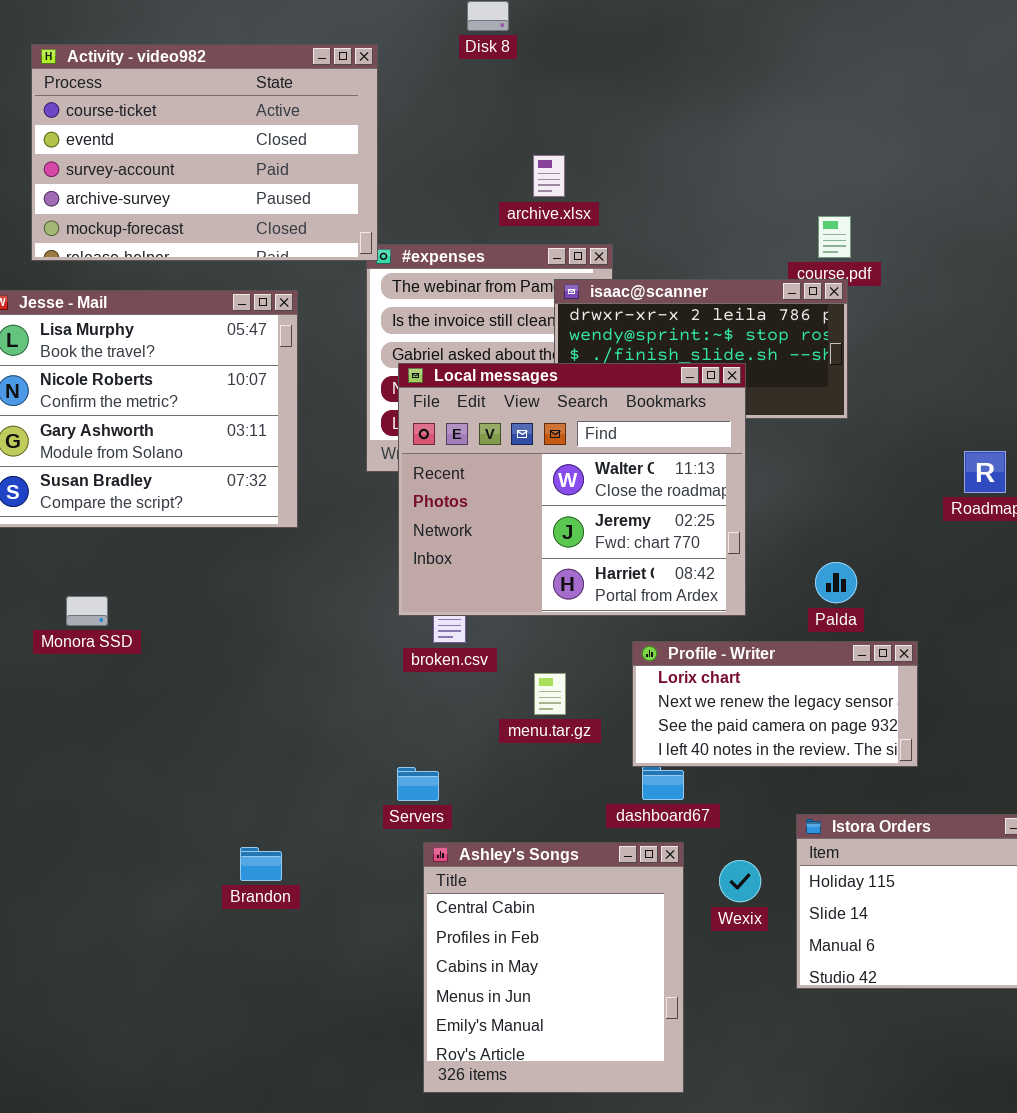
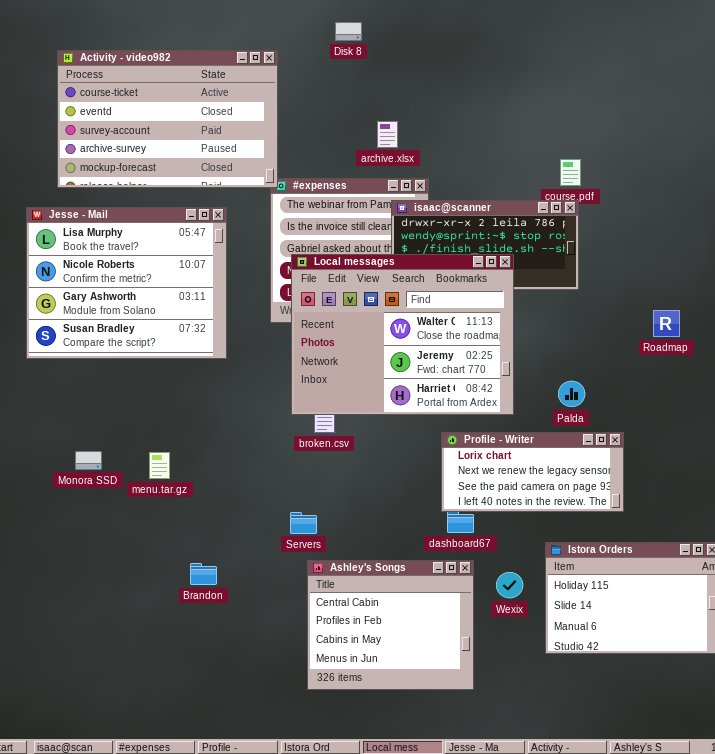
Monora SSD: [66,596,108,626] -> [75,451,102,470], moved
menu.tar.gz: [534,673,566,715] -> [149,452,170,479], moved
Ashley's Songs: [423,842,684,1093] -> [307,560,474,690], resized

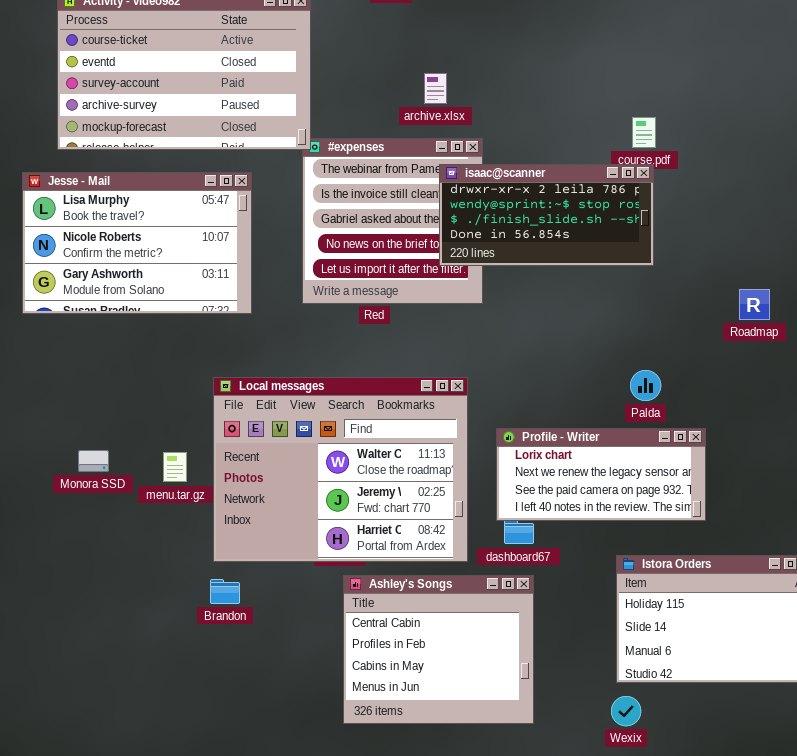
Jesse - Mail: [26,207,227,359] -> [22,172,252,314], resized
Local messages: [291,254,514,415] -> [213,377,468,562], moved
Wexix: [496,572,523,598] -> [611,696,641,726], moved

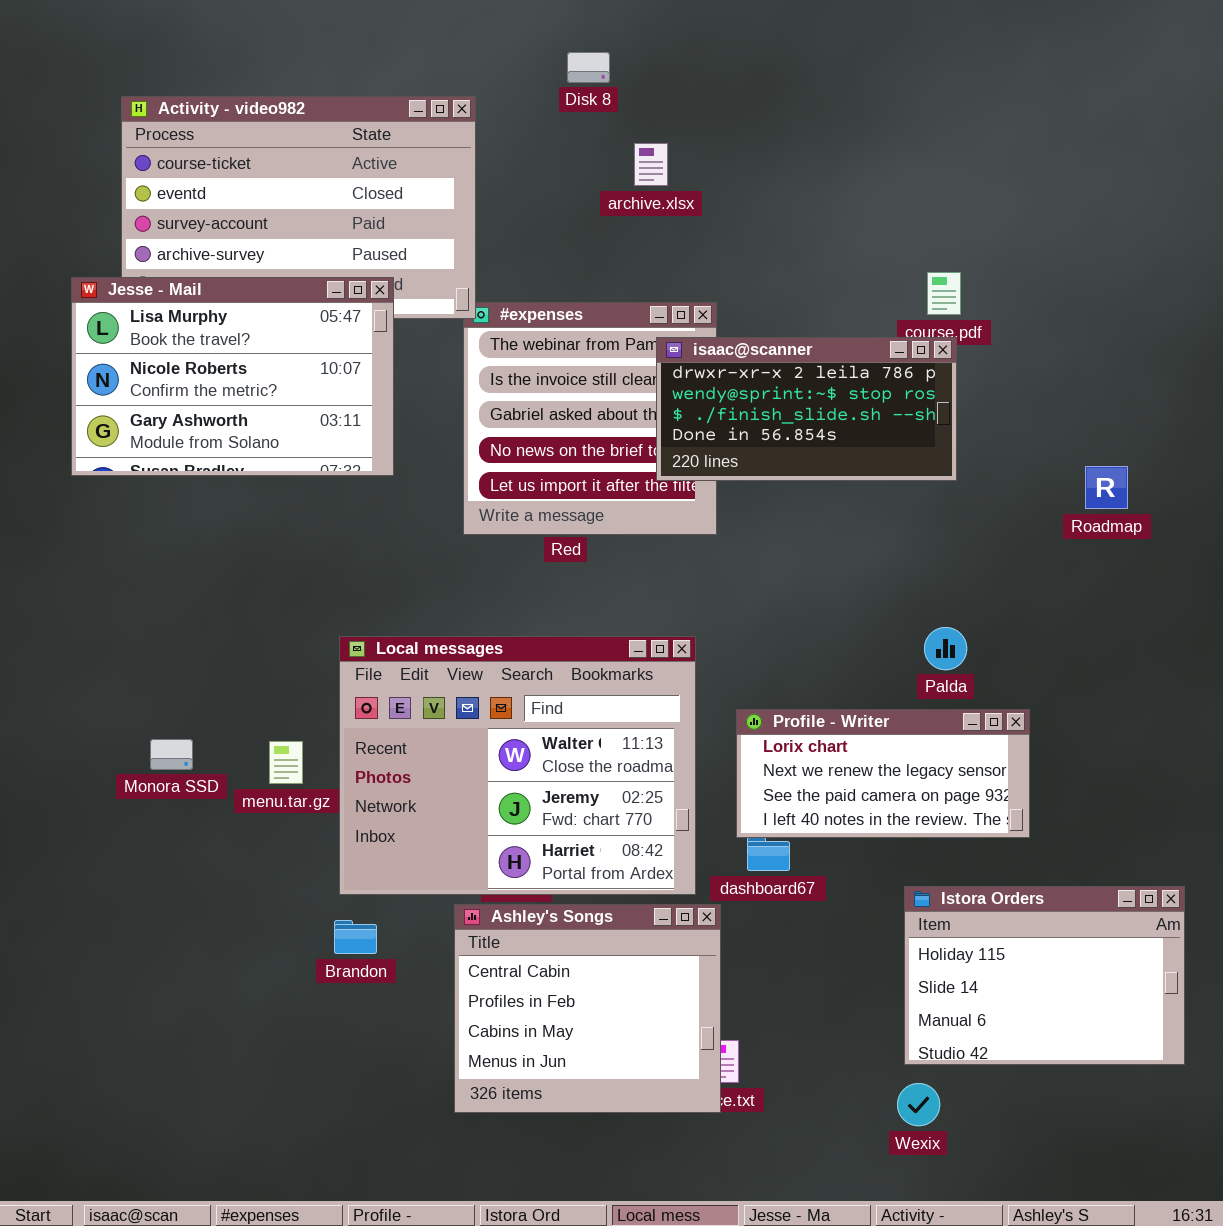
archive.xlsx: [424,73,447,104] -> [634,143,668,186], moved
Jesse - Mail: [22,172,252,314] -> [71,277,394,476], moved
Roadmap: [739,289,770,320] -> [1085,466,1128,509], moved
Ashley's Songs: [343,575,534,724] -> [454,904,721,1113], moved

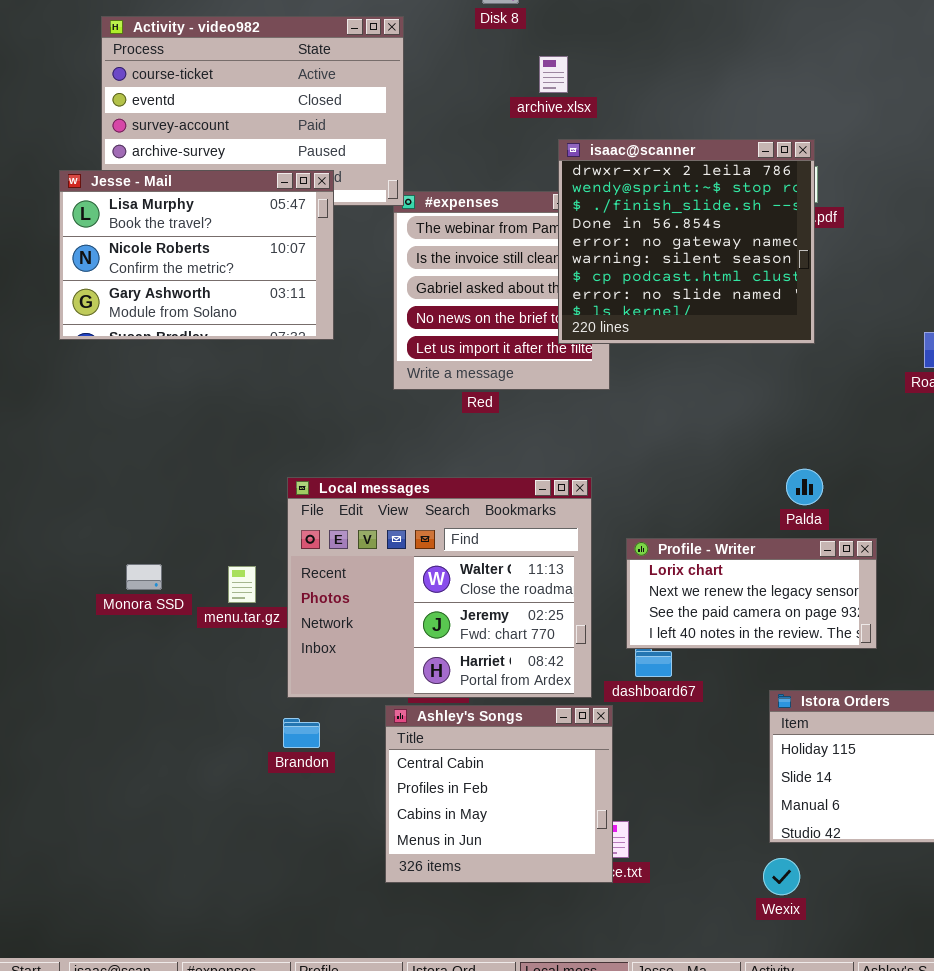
isaac@scanner: [656,337,957,481] -> [558,139,815,344], resized

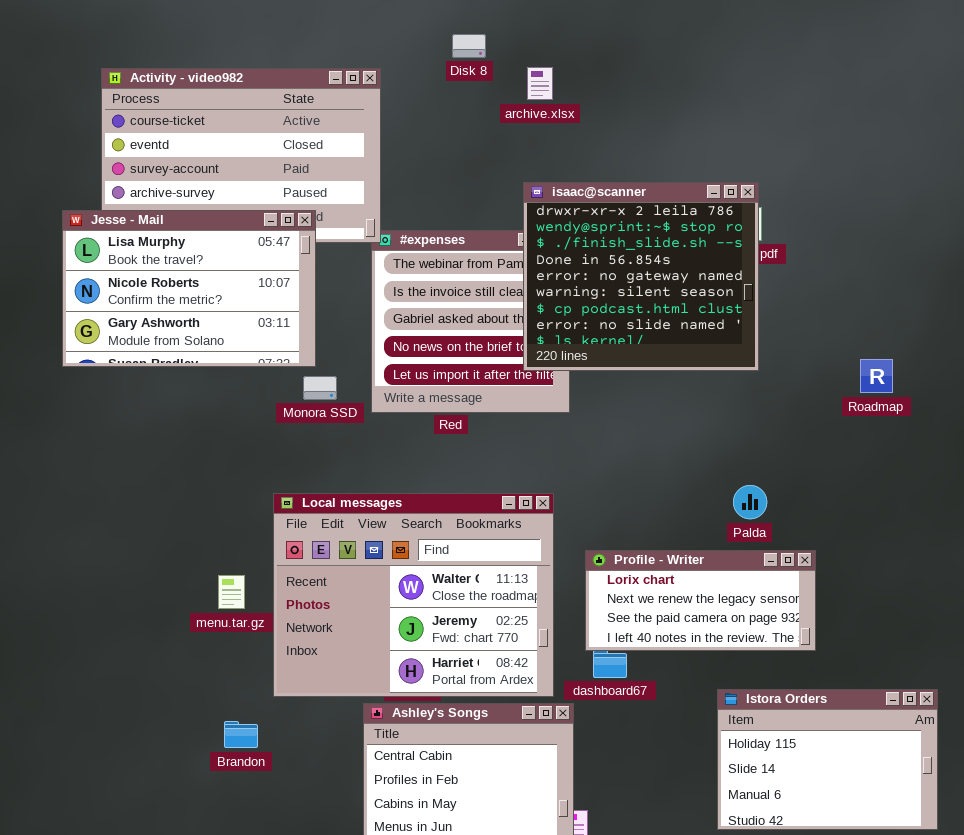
archive.xlsx: [539,56,568,93] -> [527,67,553,100], moved
Monora SSD: [126,564,162,590] -> [303,376,337,400], moved
Brandon: [283,718,320,748] -> [224,721,258,748], moved

